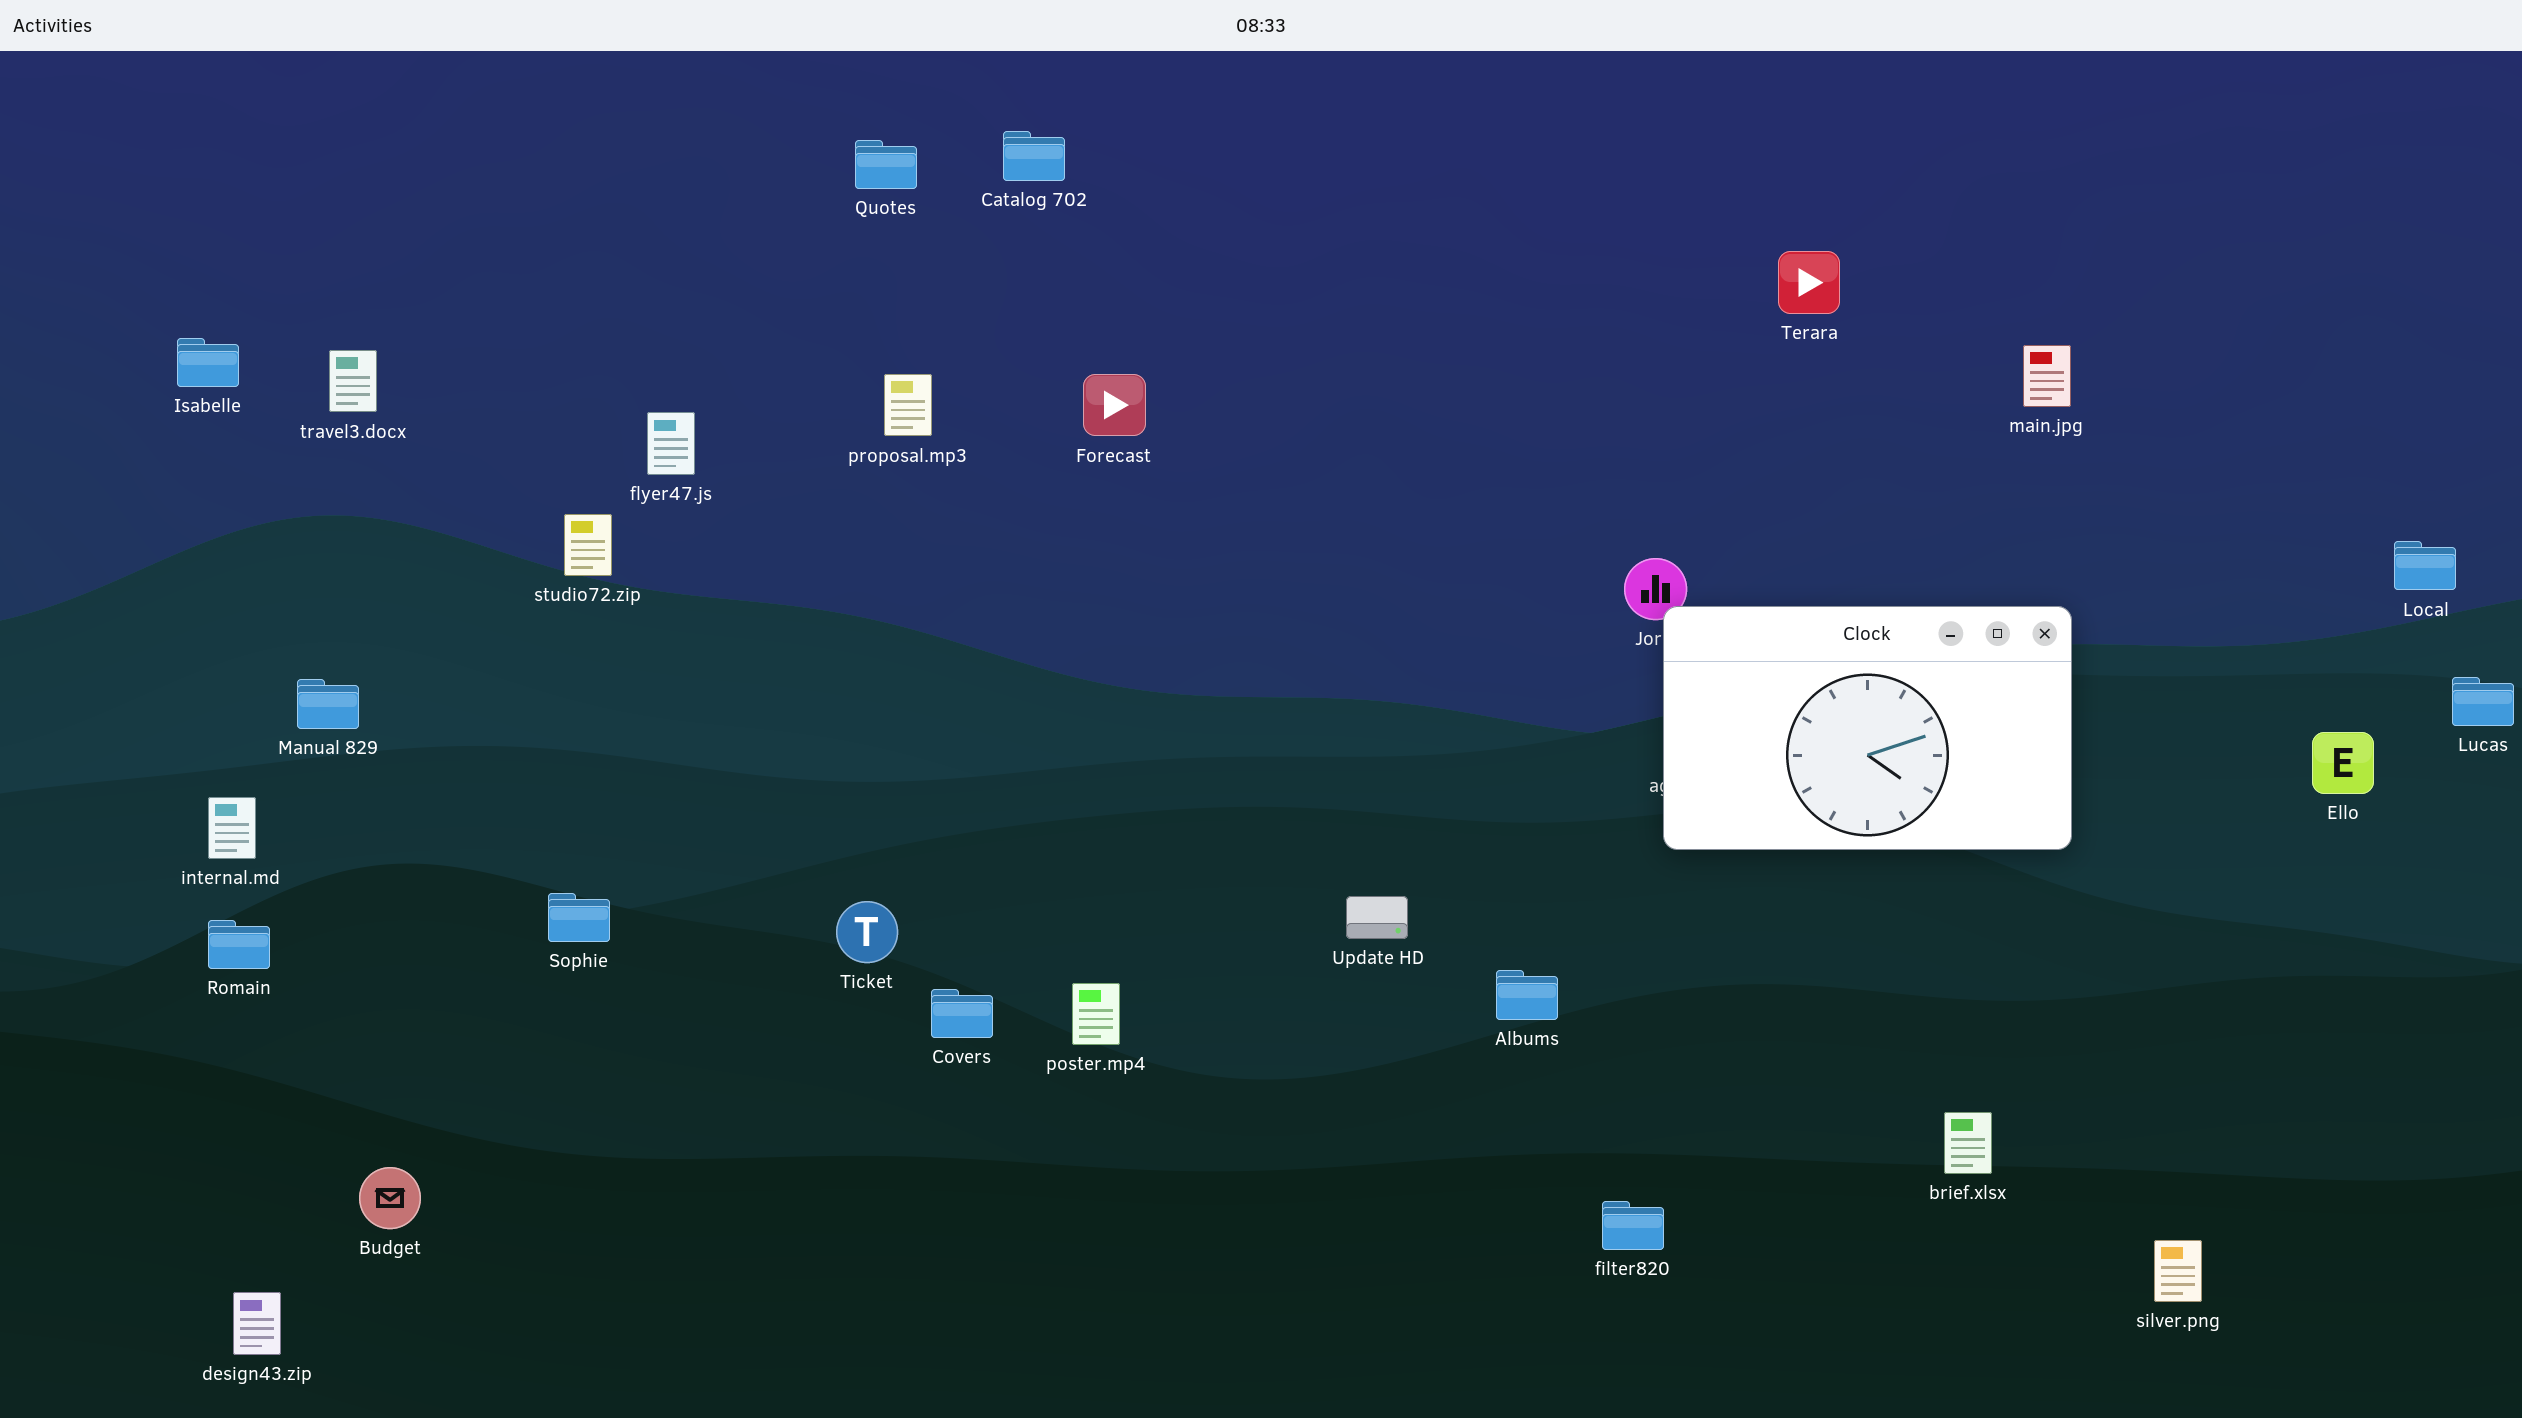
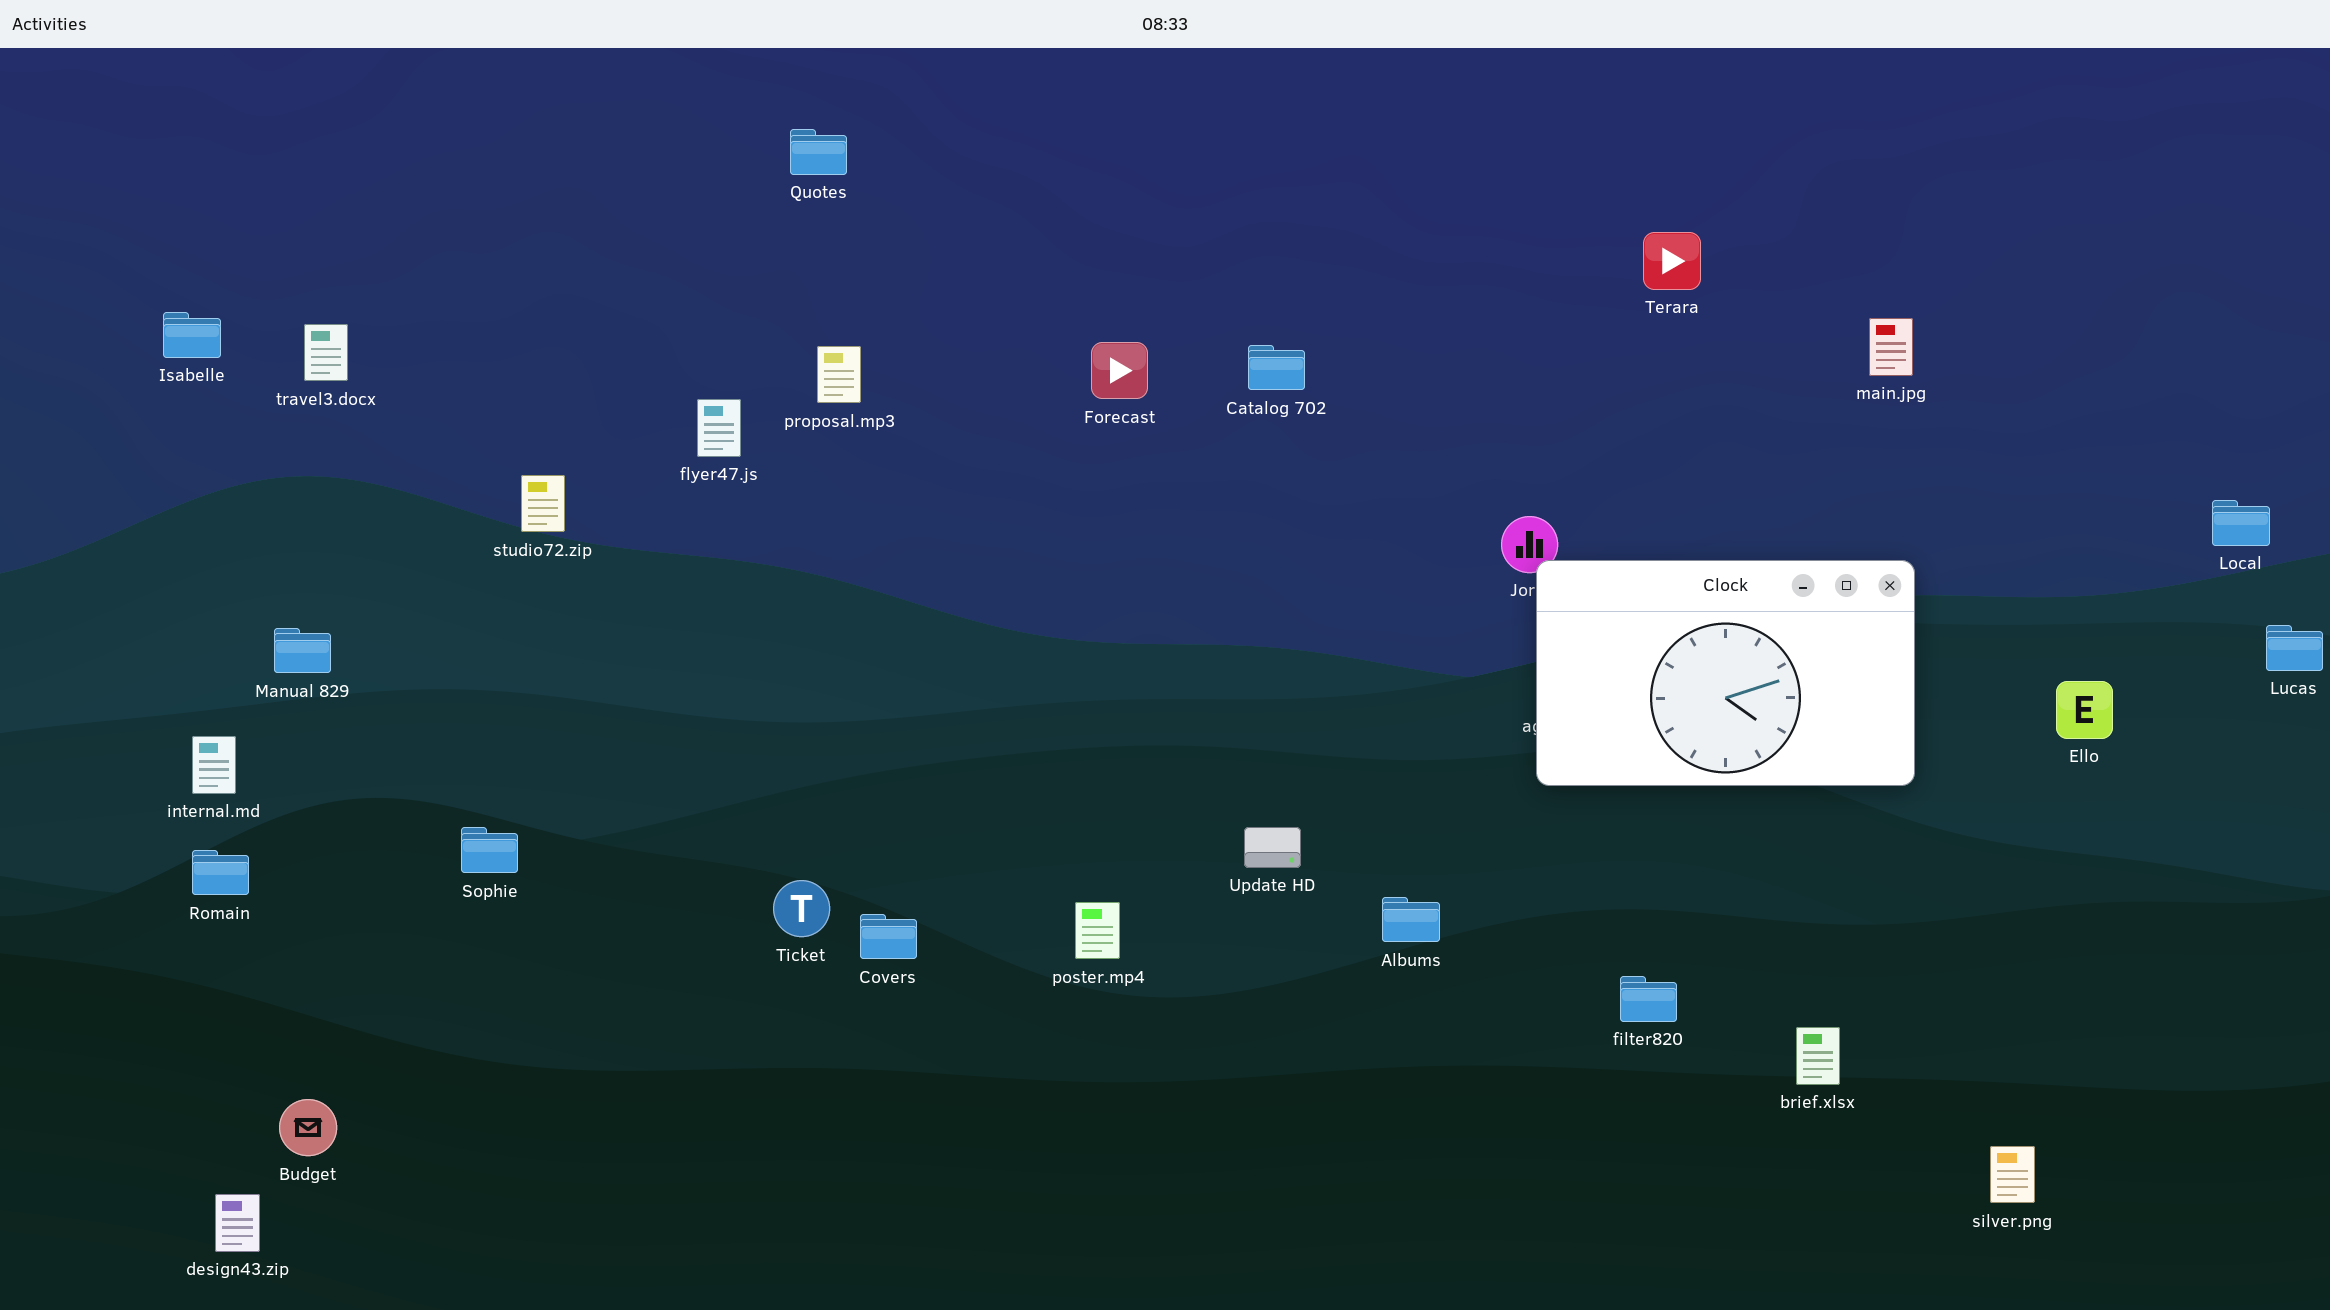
Catalog 702: [1003,131,1065,181] -> [1248,345,1305,390], moved
Forecast: [1083,374,1146,436] -> [1091,342,1148,399], moved
flyer47.js: [647,412,695,475] -> [697,399,741,457], moved
Ello: [2312,732,2374,794] -> [2056,681,2113,739], moved
Sophie: [548,893,610,942] -> [461,827,518,873], moved
Ticket: [836,901,898,963] -> [773,880,830,937], moved
poster.mp4: [1072,983,1120,1045] -> [1075,902,1120,959], moved
Budget: [359,1167,421,1229] -> [279,1099,337,1156], moved
filter820: [1602,1201,1664,1250] -> [1620,976,1677,1022], moved

